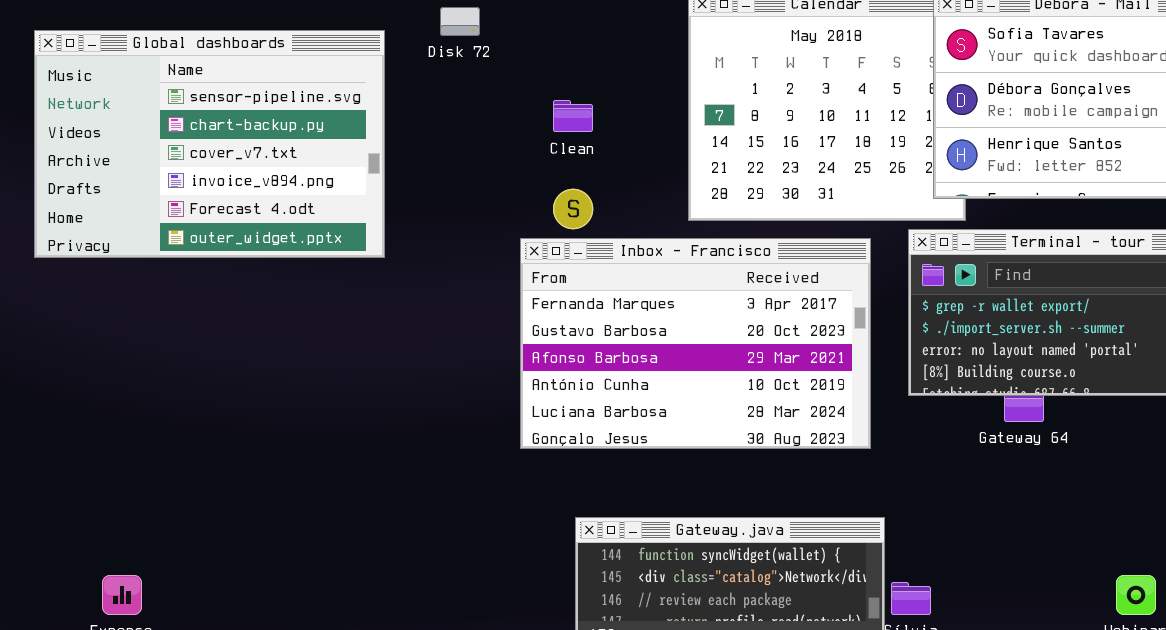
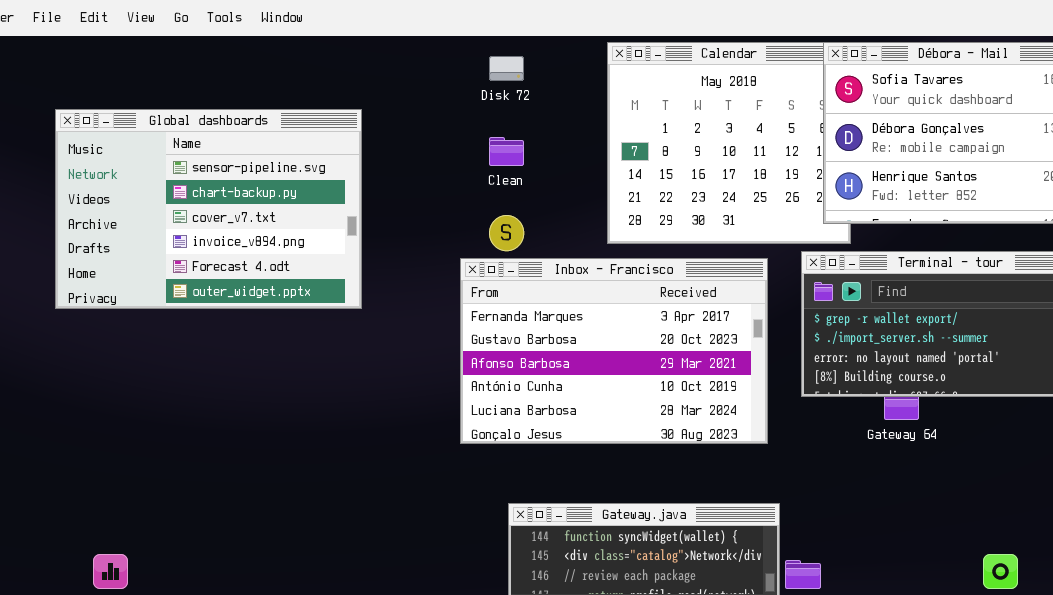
Disk 72: [440,7,480,36] -> [489,56,524,81], moved
Global dashboards: [34,30,385,258] -> [55,109,362,309], moved

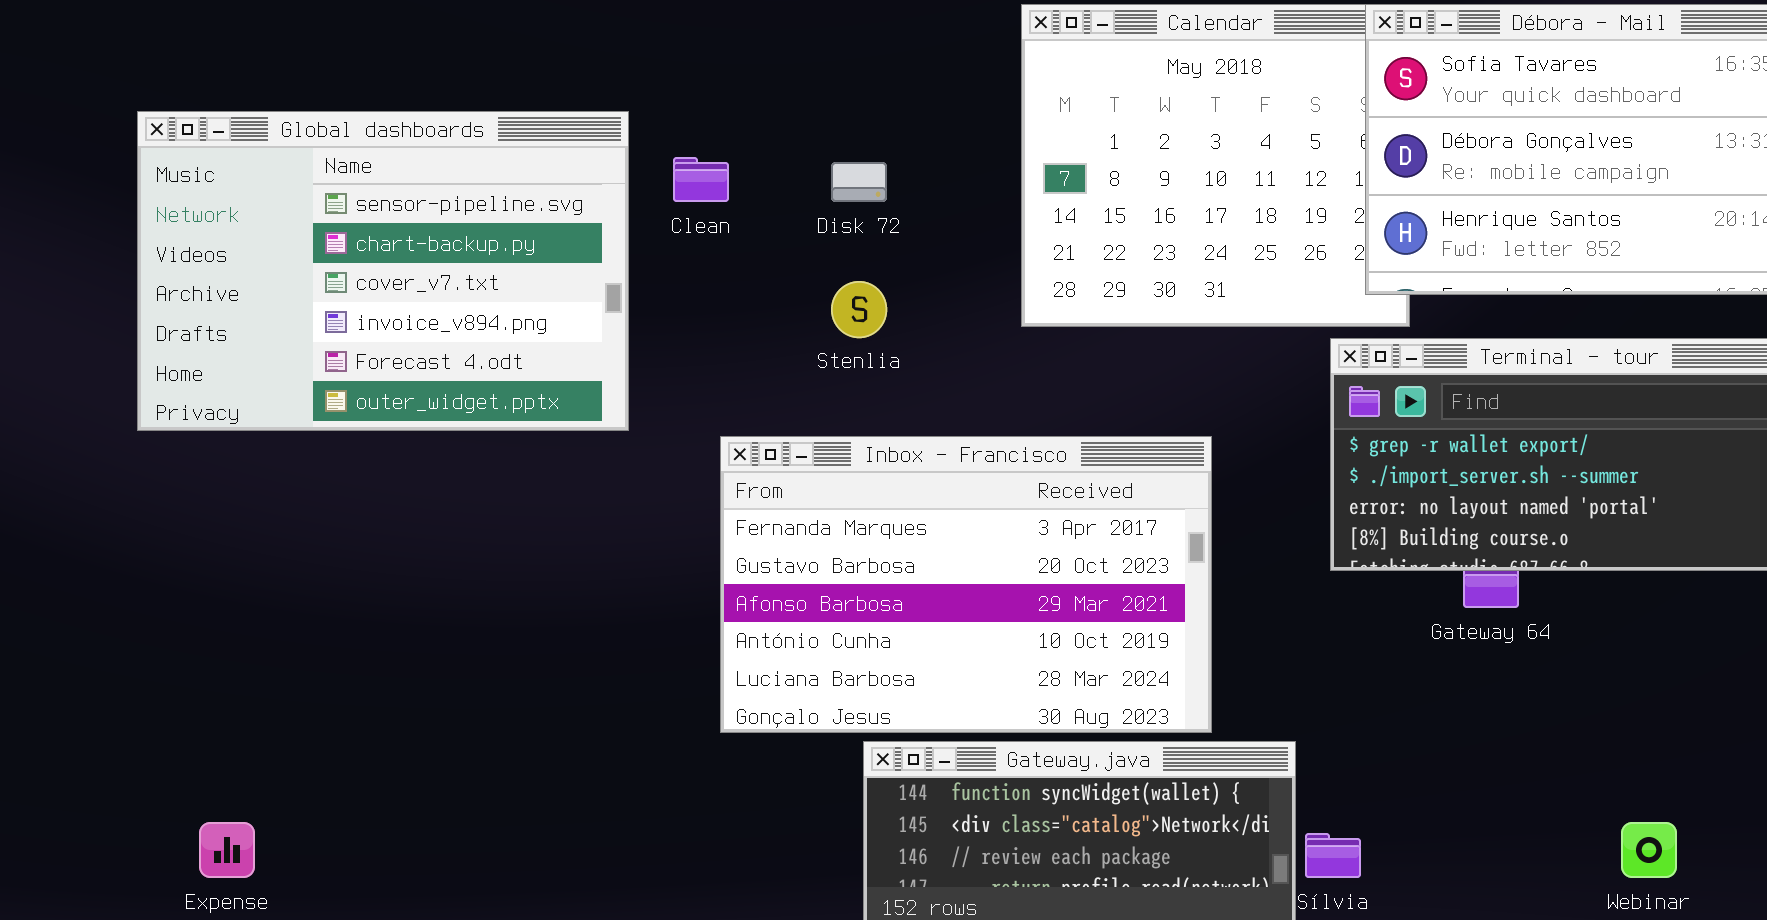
Disk 72: [489,56,524,81] -> [831,162,887,202], moved
Clean: [489,137,524,166] -> [673,157,729,202], moved
Inbox - Francisco: [460,258,768,444] -> [720,436,1212,733], moved

